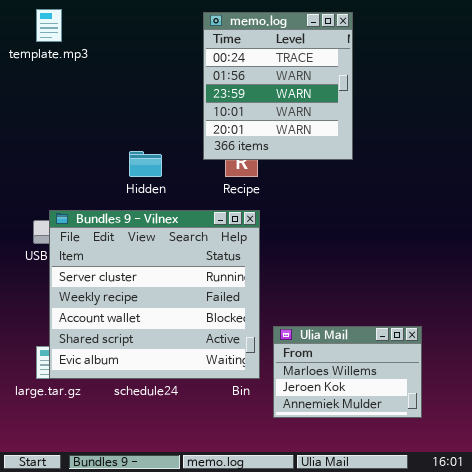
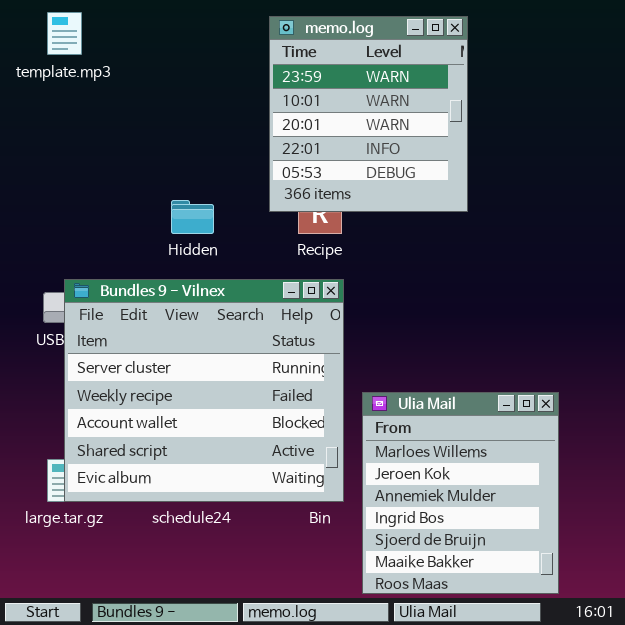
memo.log: [203,12,353,160] -> [269,16,468,212], scrolled down 2 rows
Ulia Mail: [273,326,422,418] -> [362,392,559,594], moved, resized

